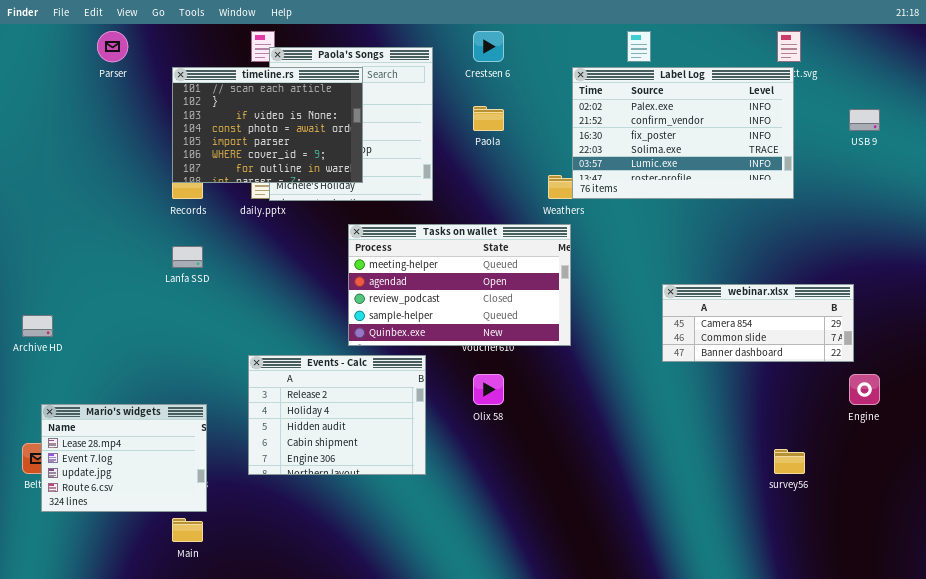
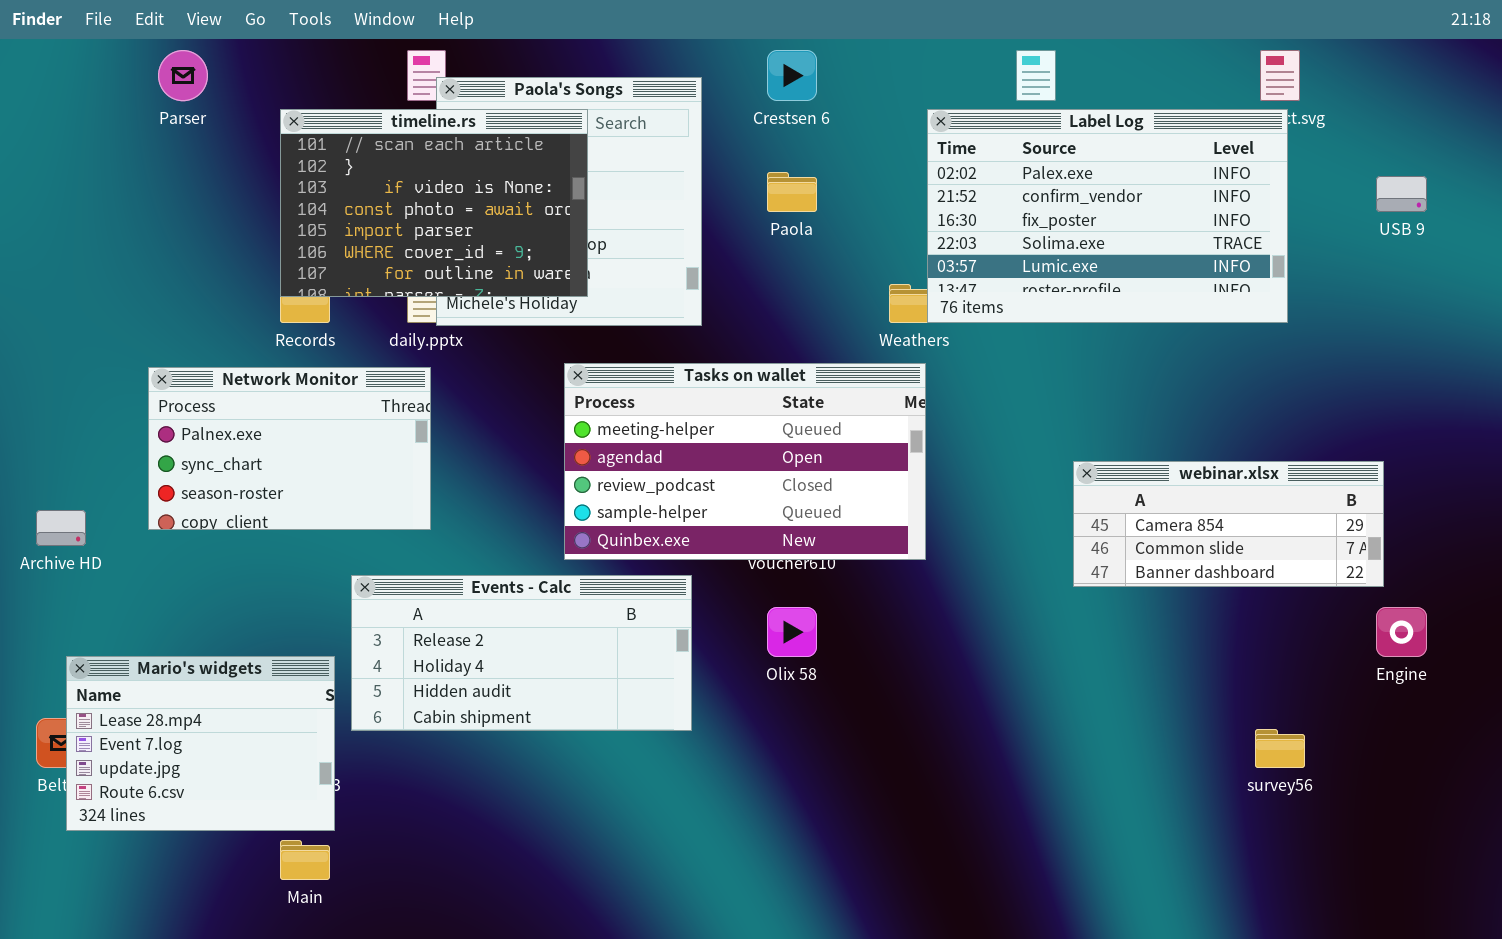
Network Monitor: none -> [148,367,431,530], opened
Events - Calc: [248,355,426,475] -> [351,575,692,731], resized

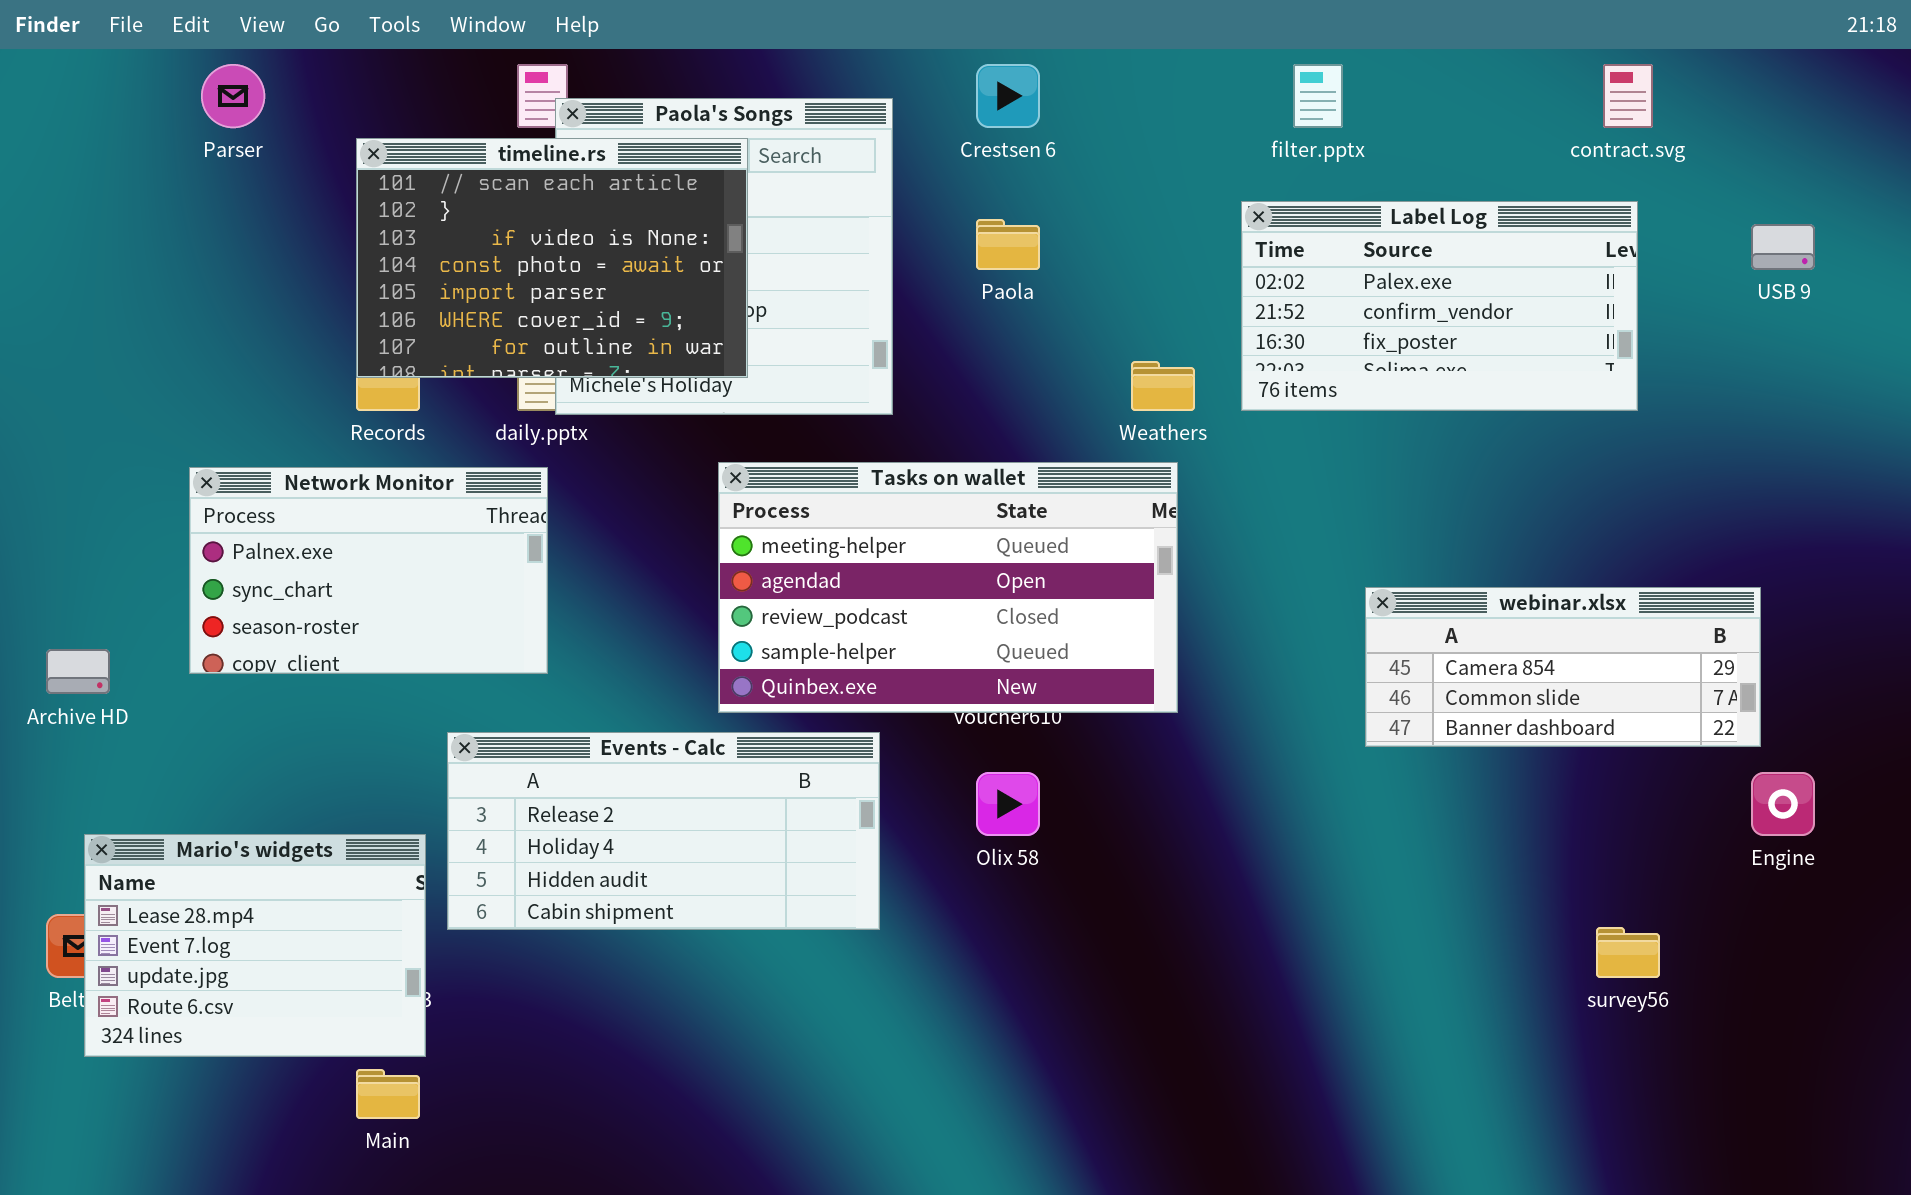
Label Log: [927,109,1288,323] -> [1241,201,1638,411], resized

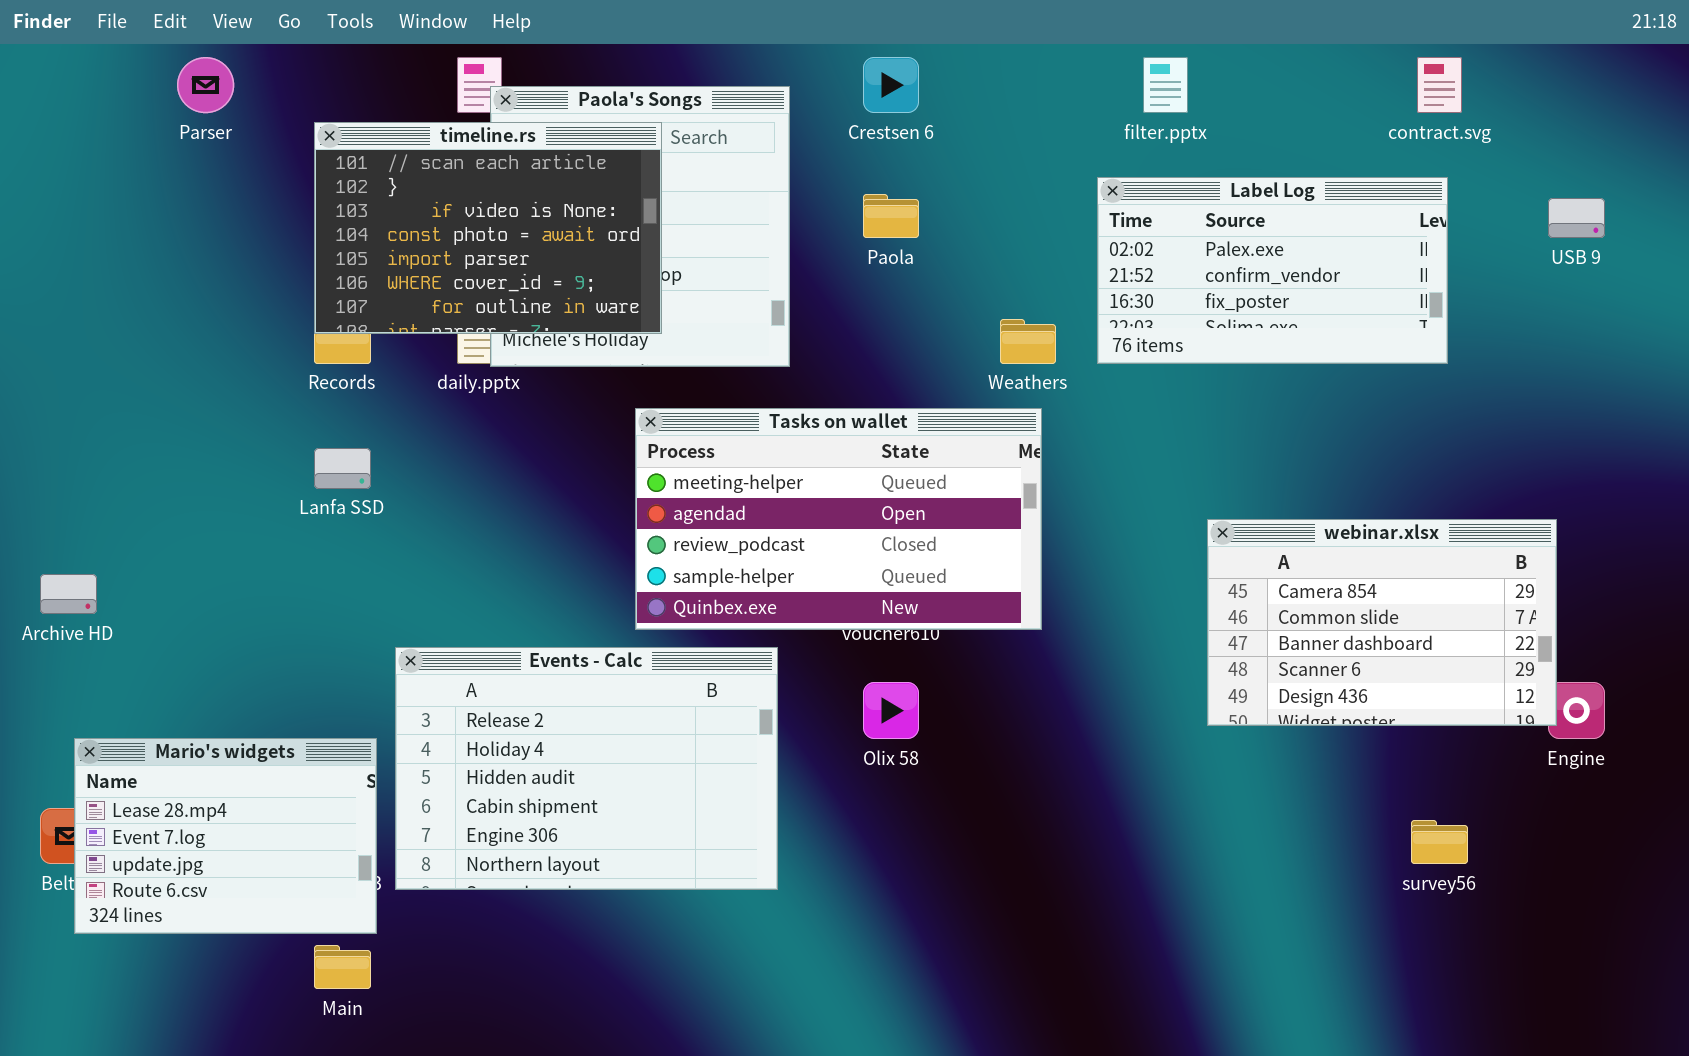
Network Monitor: [189,467,548,674] -> none, closed
webinar.xlsx: [1365,587,1761,747] -> [1207,519,1557,726], resized
Events - Calc: [447,732,880,930] -> [395,647,778,890], resized

